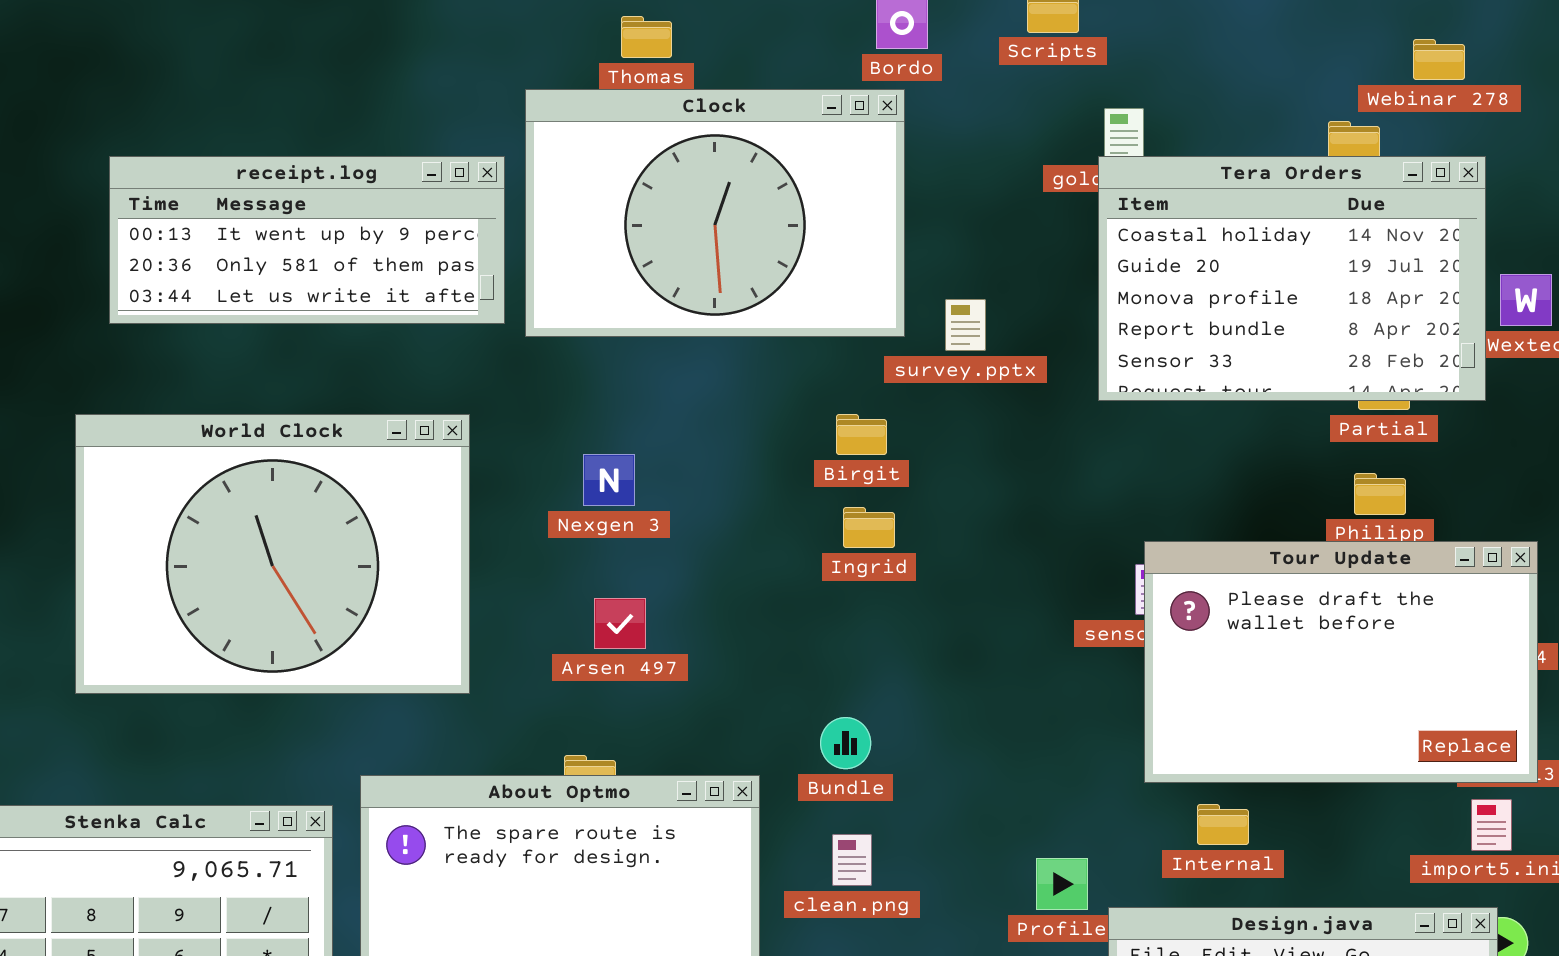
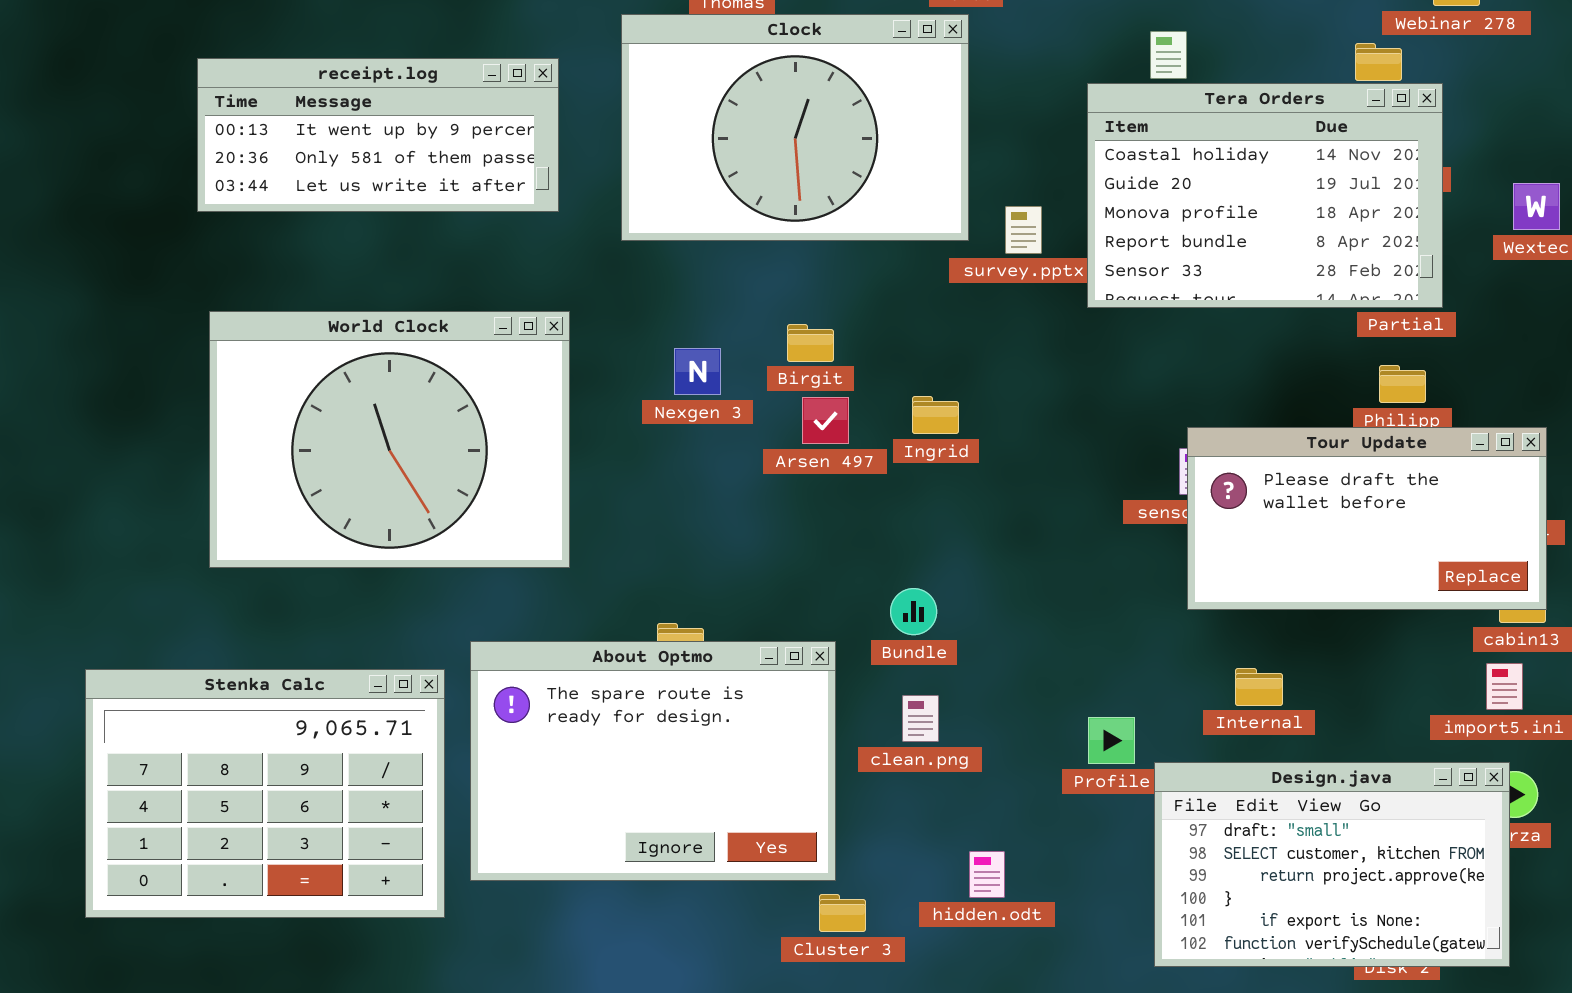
receipt.log: [109,156,505,324] -> [197,58,559,212], moved
Tera Orders: [1098,156,1486,401] -> [1087,83,1443,308], moved
Birgit: [836,414,887,455] -> [787,324,834,362], moved
Tour Update: [1144,541,1538,783] -> [1187,427,1547,610], resized
Arsen 497: [594,598,646,649] -> [802,397,849,444], moved

